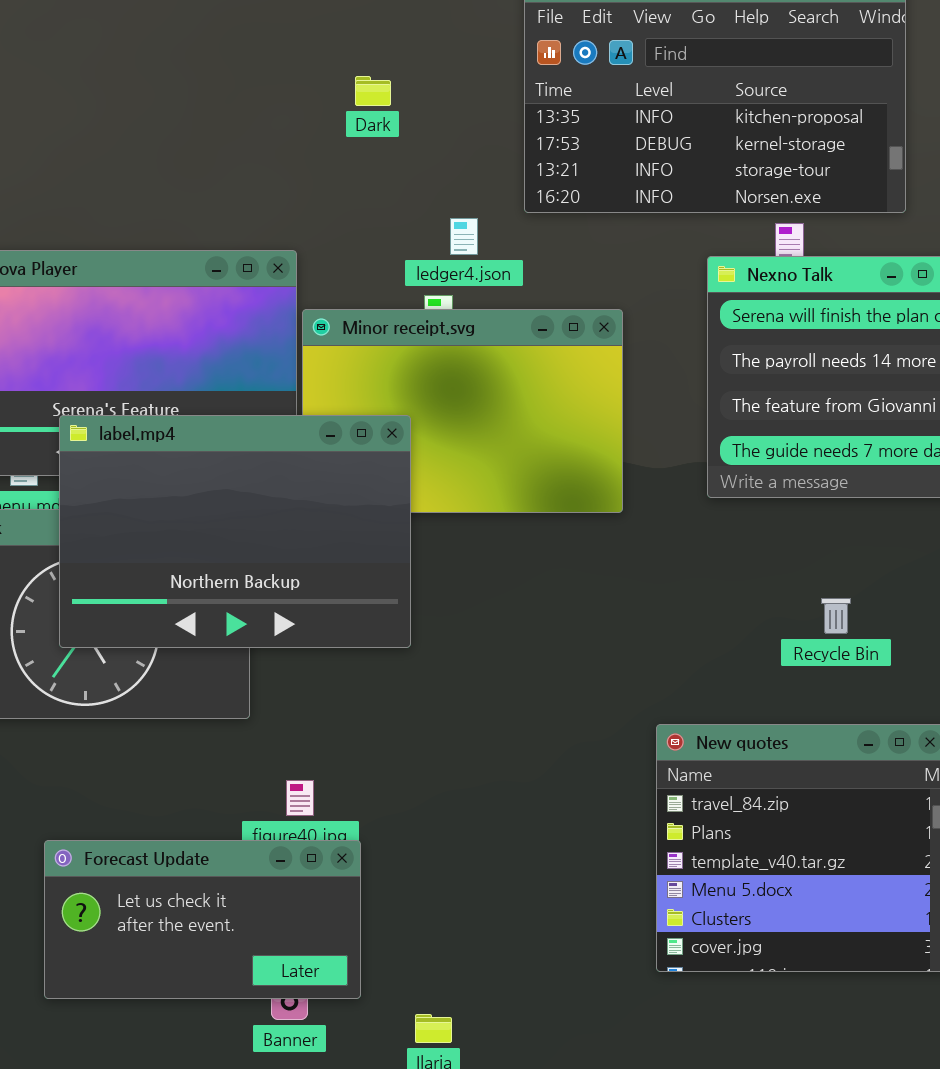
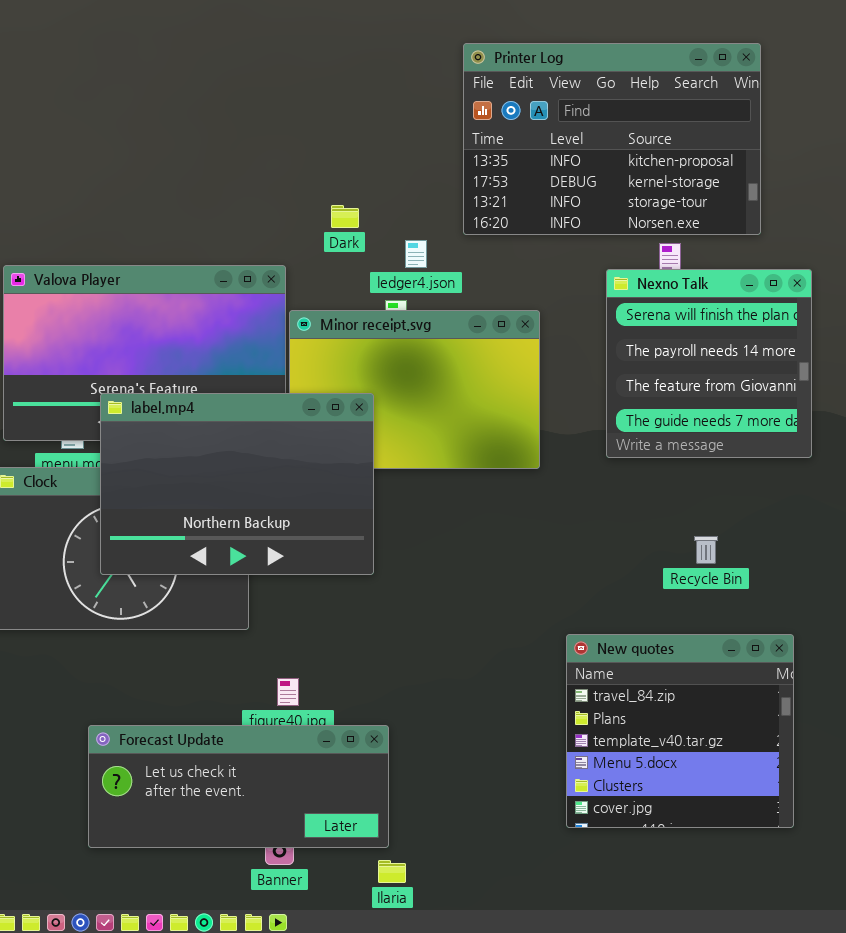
Dark: [355,76,391,106] -> [331,205,359,228], moved
Forecast Update: [44,840,361,999] -> [88,725,389,848], resized

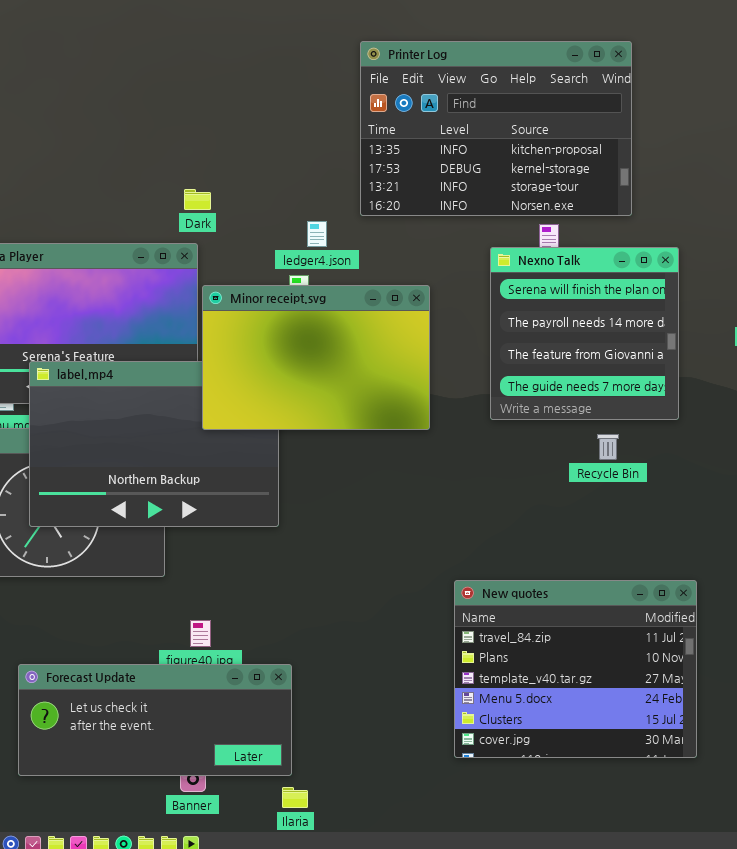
Dark: [331,205,359,228] -> [184,189,211,210], moved
Minor receipt.svg: [289,310,540,469] -> [202,285,430,430], raised
Recycle Bin: [694,536,718,564] -> [597,434,619,460], moved
New quotes: [566,634,794,828] -> [454,580,697,758], resized

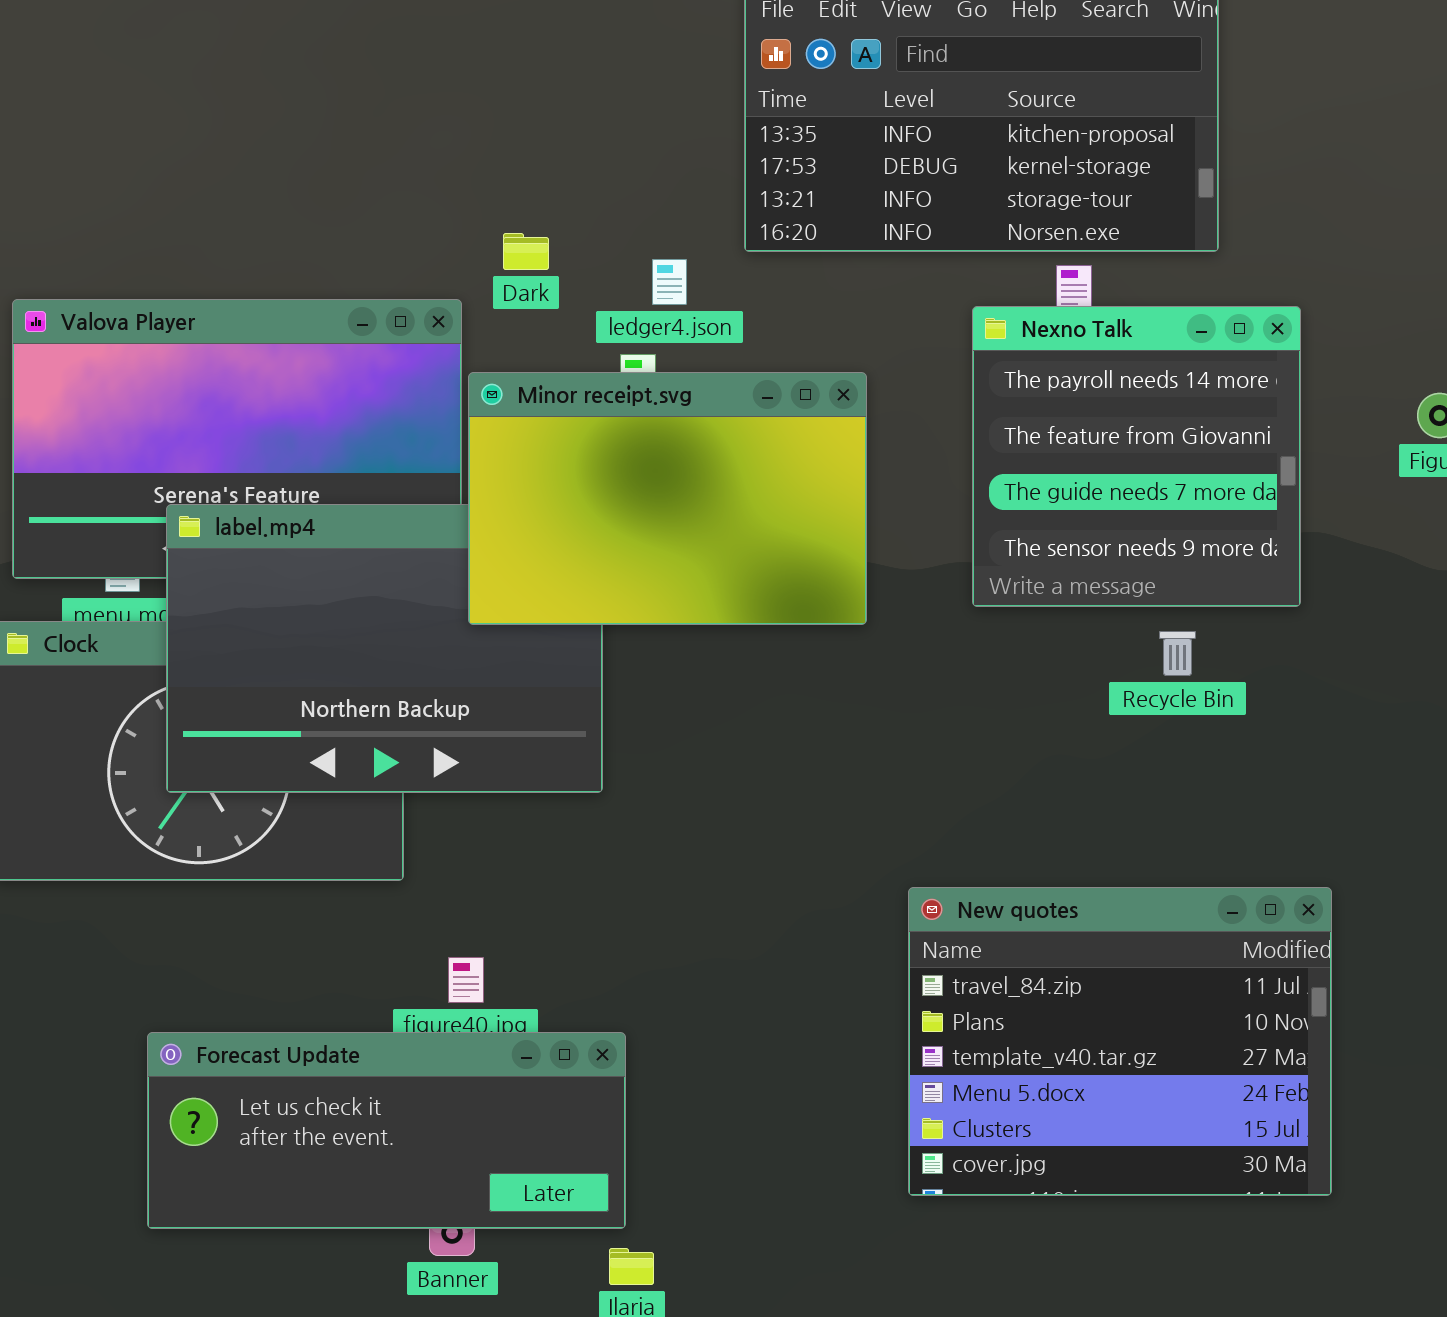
Dark: [184,189,211,210] -> [503,233,549,270], moved
Nexno Talk: [490,247,679,420] -> [972,306,1301,607], scrolled down 1 row

